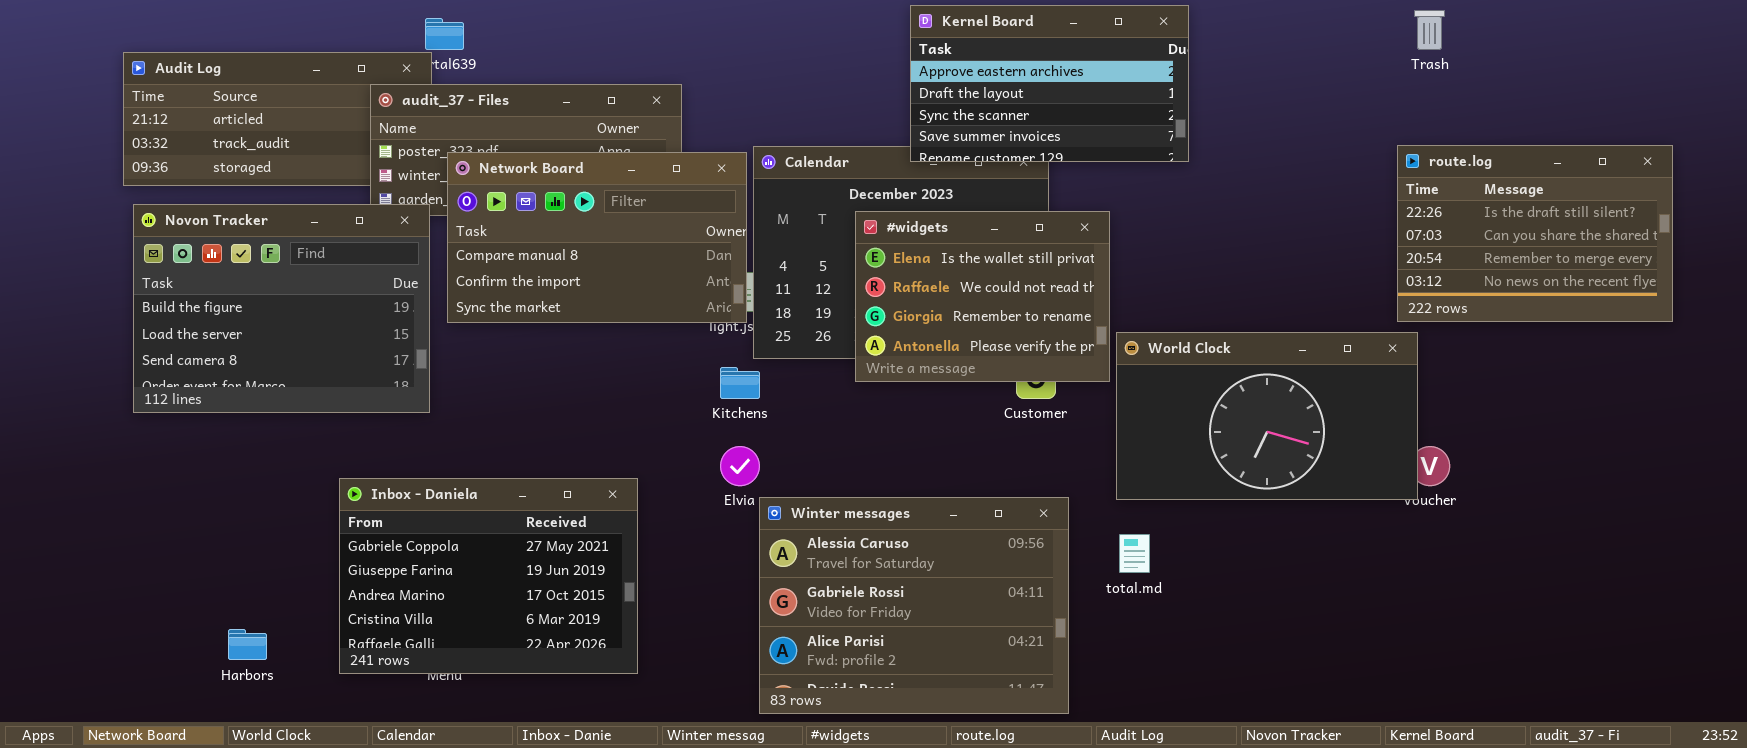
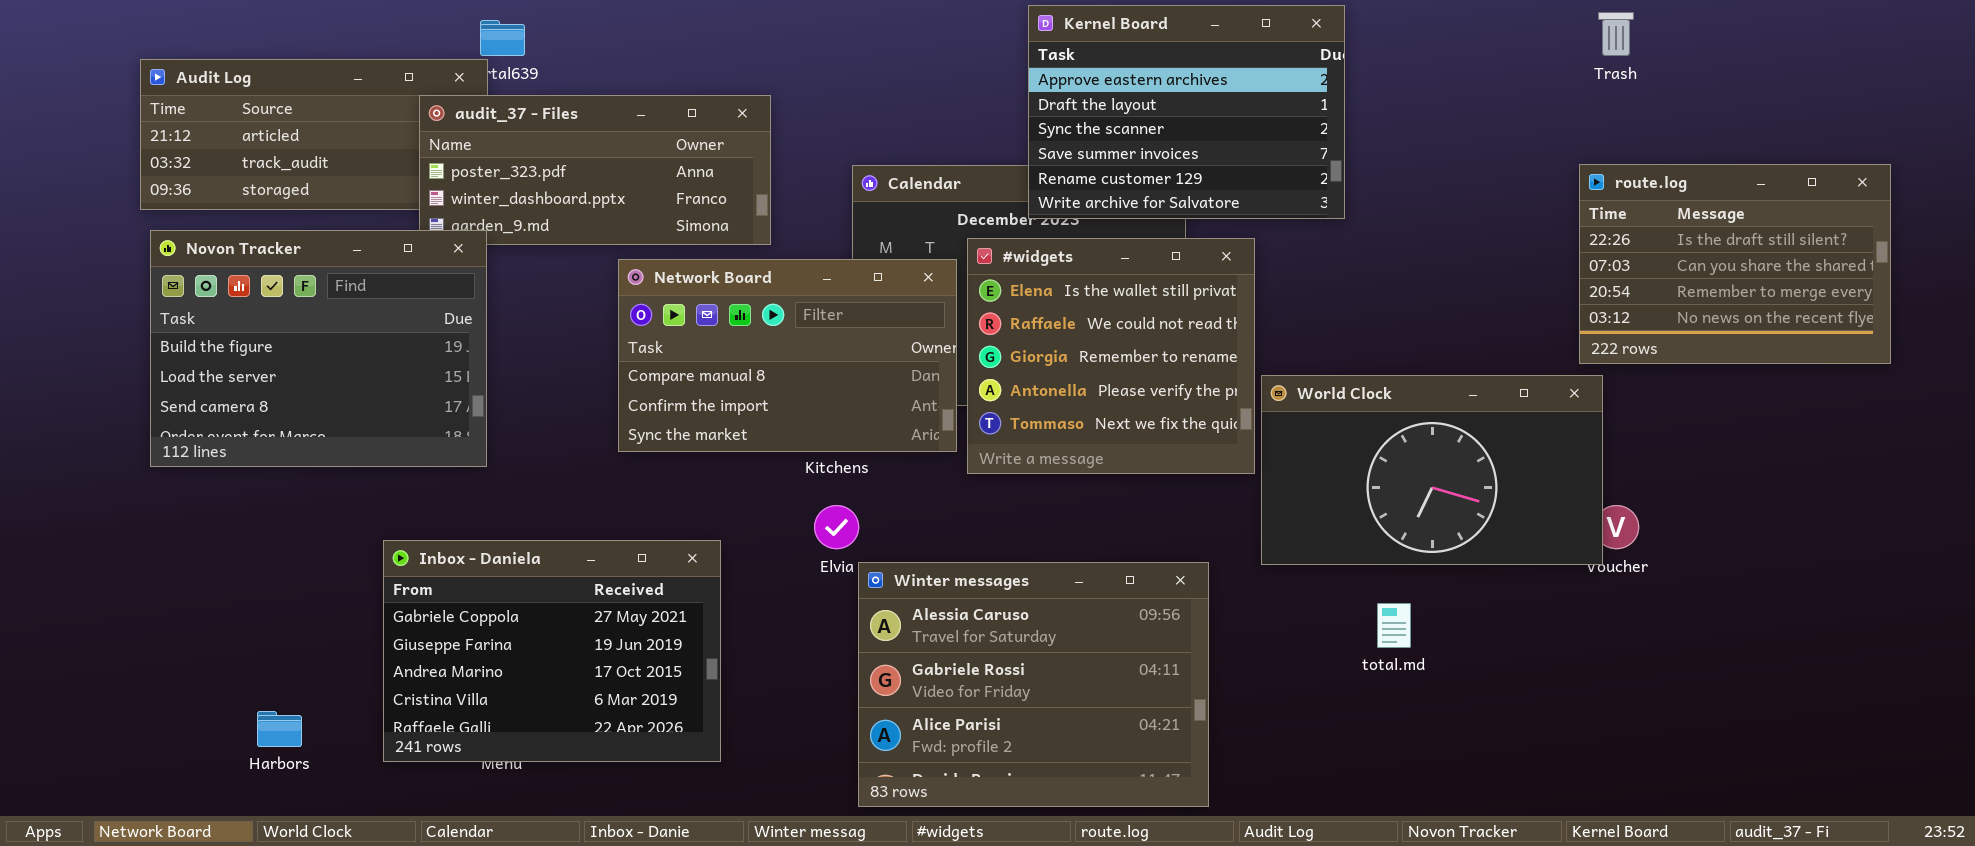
Kernel Board: [910,5,1189,162] -> [1028,5,1345,219], resized
Network Board: [447,152,747,323] -> [618,259,957,452], moved
#widgets: [855,211,1110,382] -> [967,238,1255,474], resized
total.md: [1119,534,1150,573] -> [1377,603,1411,648], moved

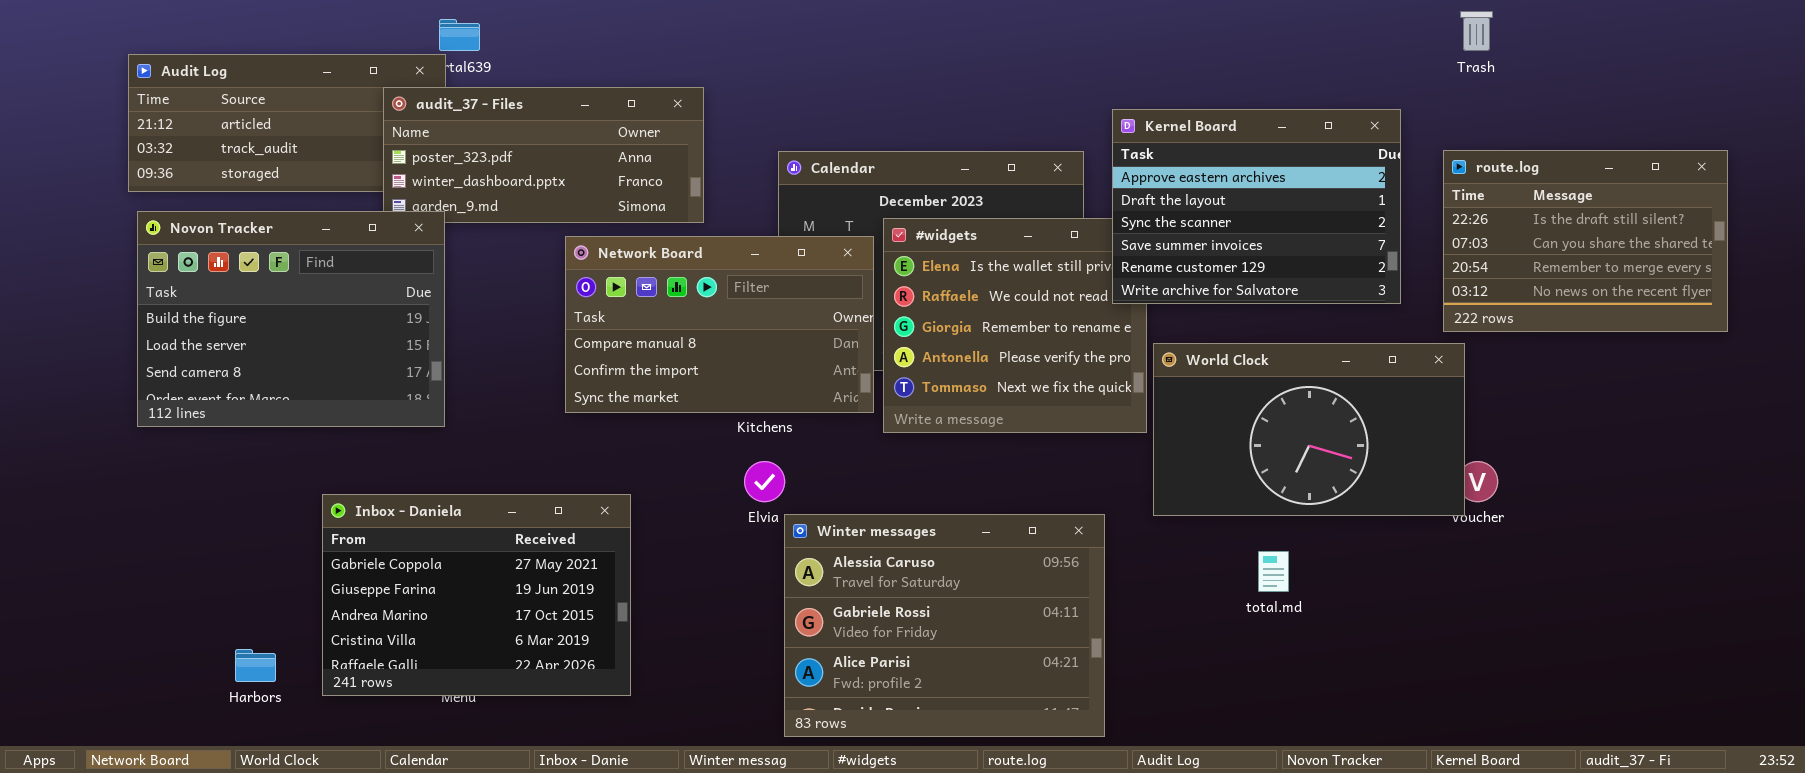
Kernel Board: [1028,5,1345,219] -> [1112,109,1401,304], moved
Inbox - Daniela: [383,540,721,762] -> [322,494,631,696], moved

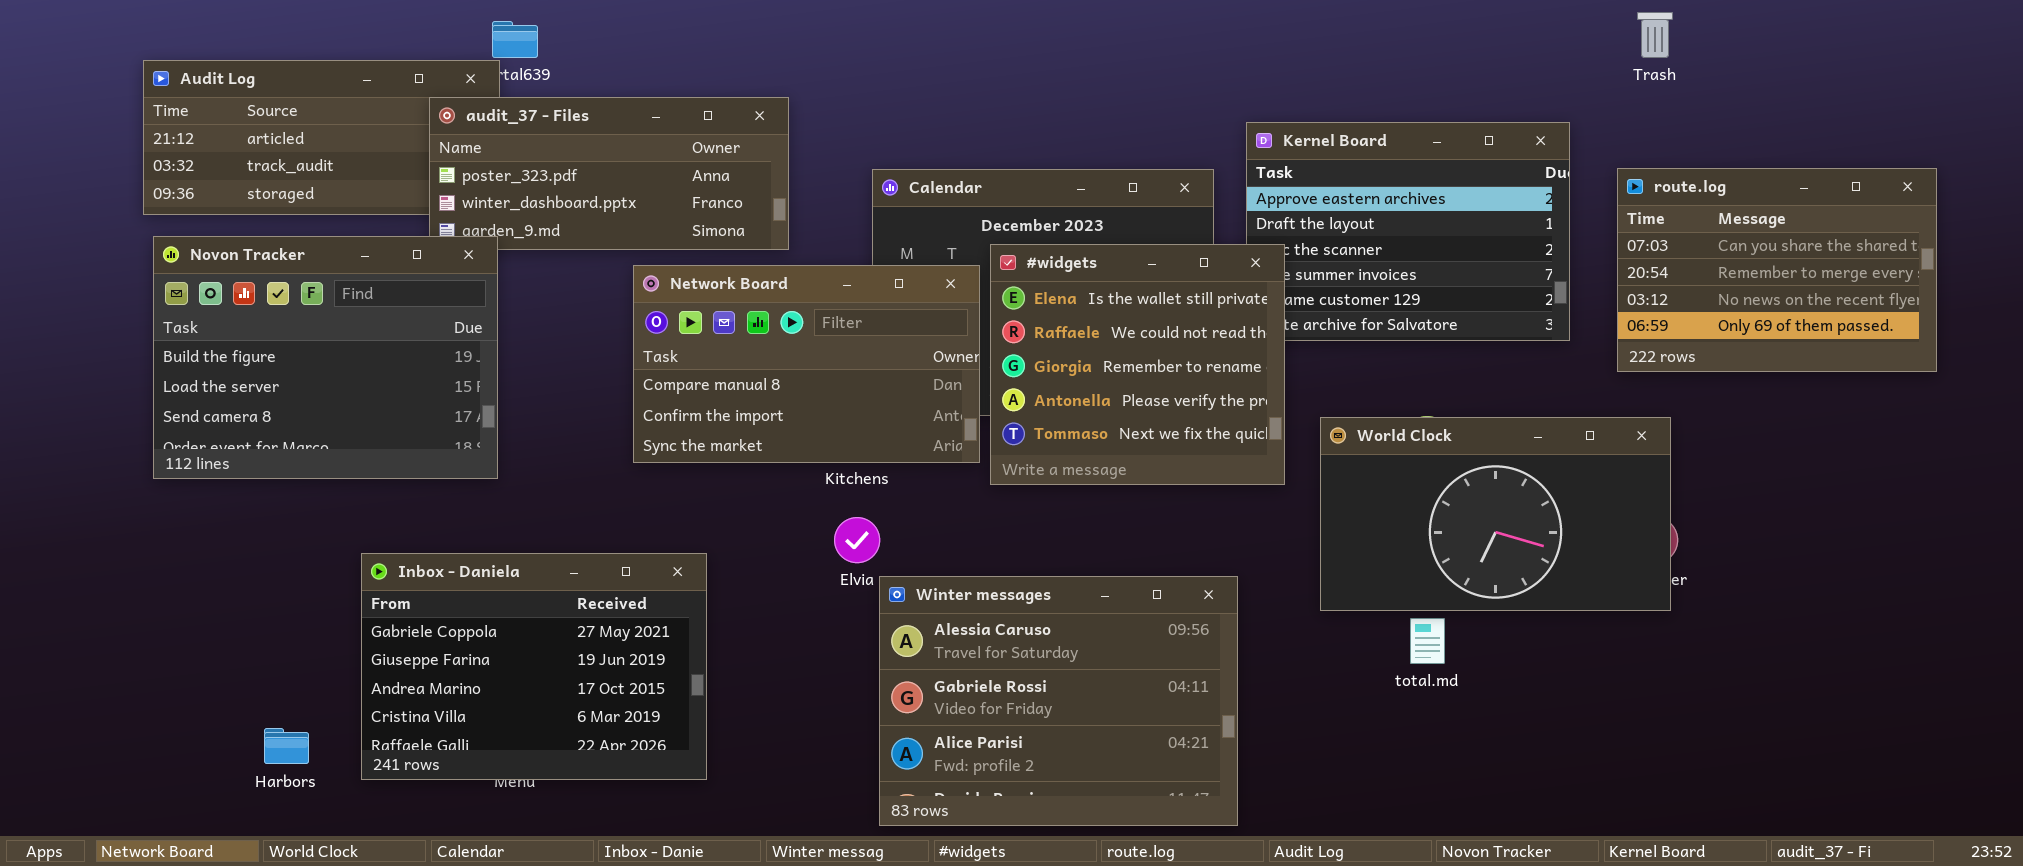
route.log: [1443,150,1728,332] -> [1617,168,1937,372], scrolled down 1 row
#widgets: [883,218,1147,433] -> [990,244,1285,485], raised
World Clock: [1153,343,1465,516] -> [1320,417,1671,611], moved

